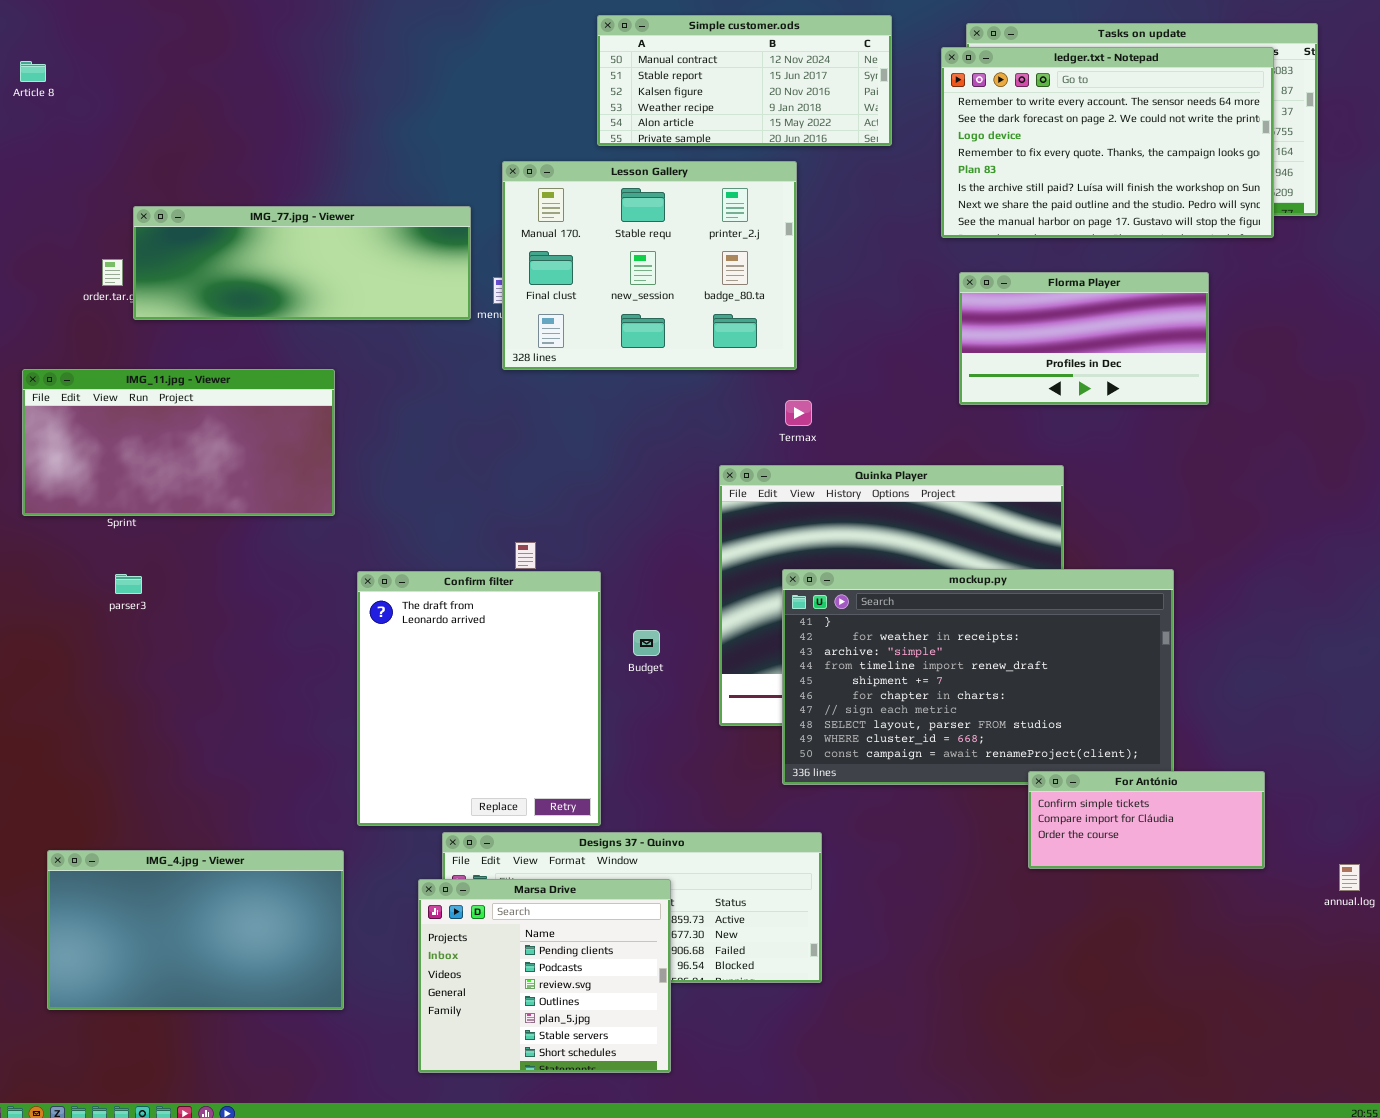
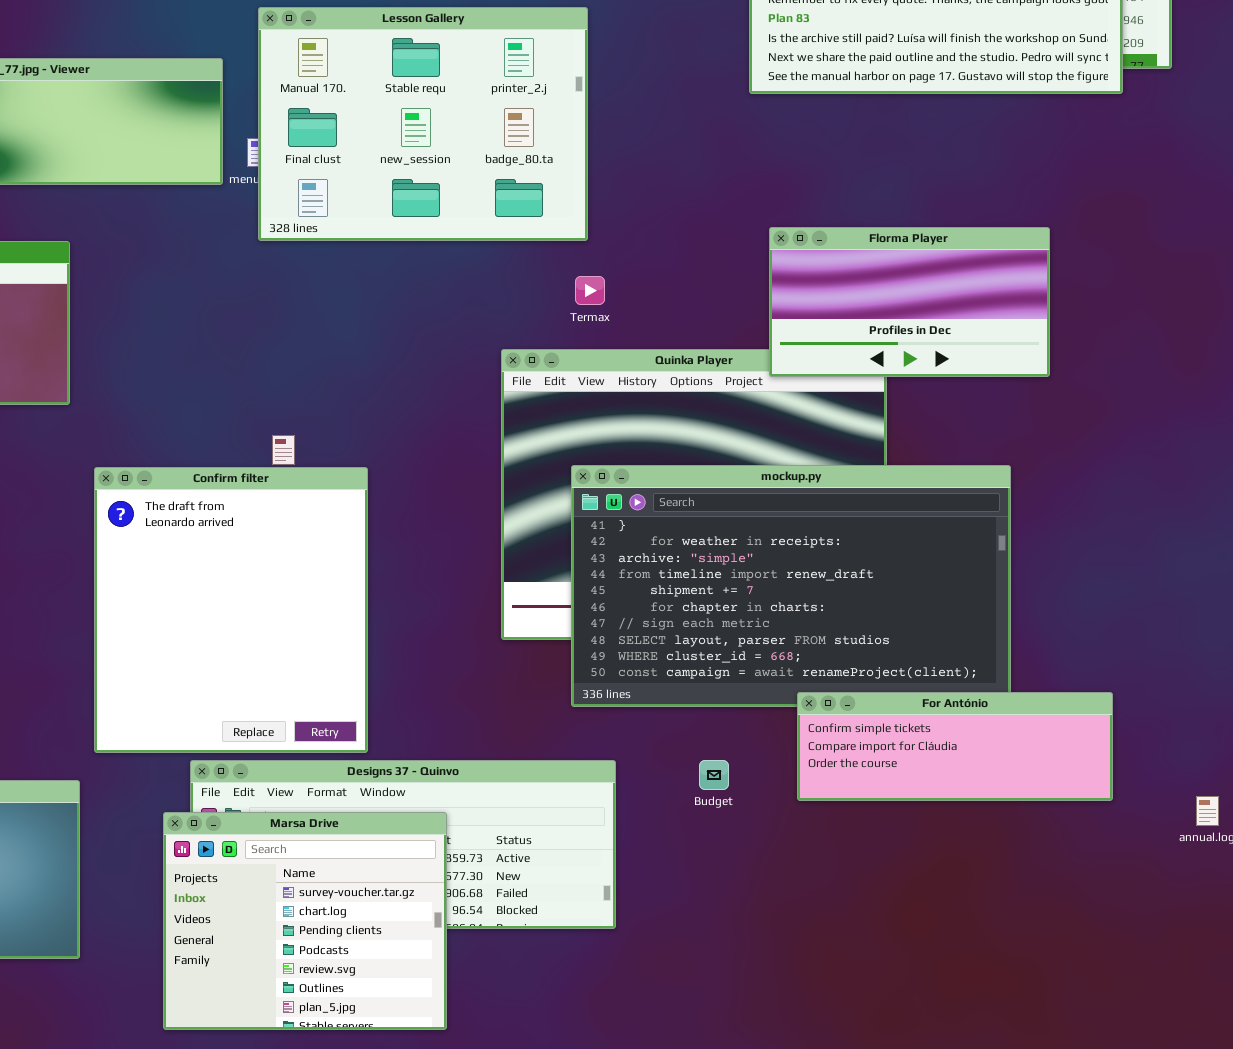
Florma Player: [959,272,1209,405] -> [769,227,1050,377], moved
Budget: [633,630,660,656] -> [699,760,729,790], moved
For António: [1028,771,1265,869] -> [797,692,1113,801], resized
Marsa Drive: [418,879,671,1073] -> [163,812,447,1030], scrolled up 2 rows

